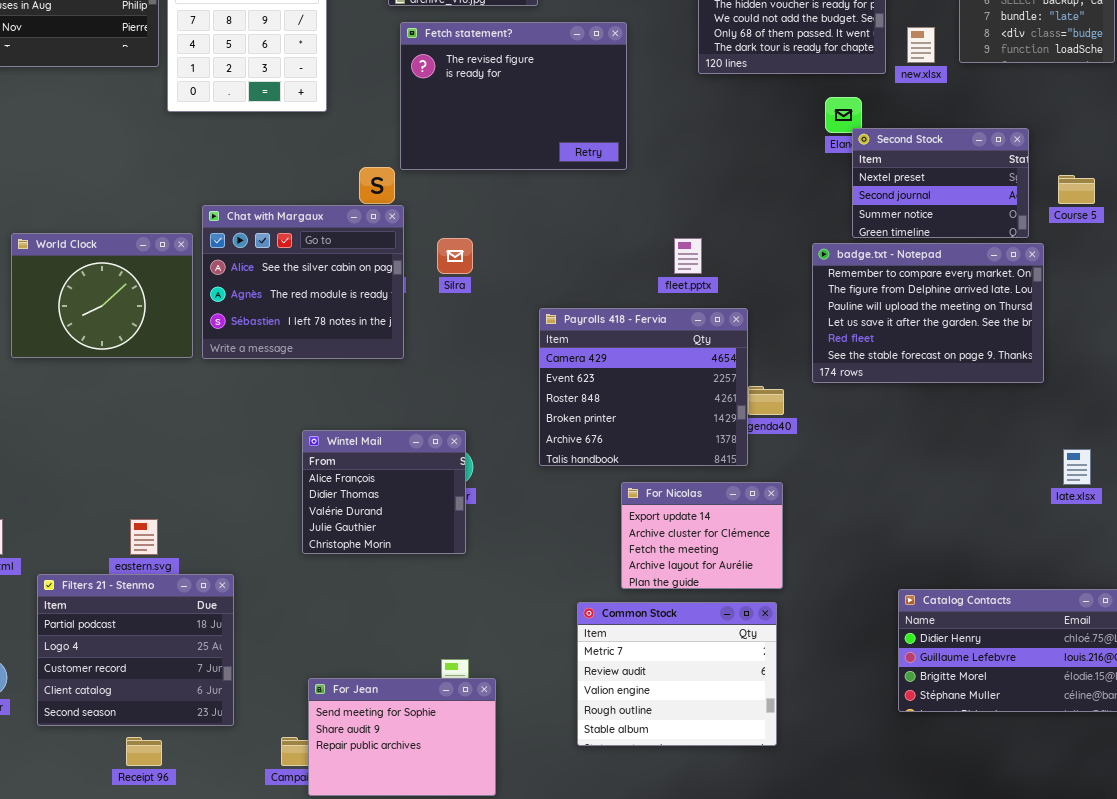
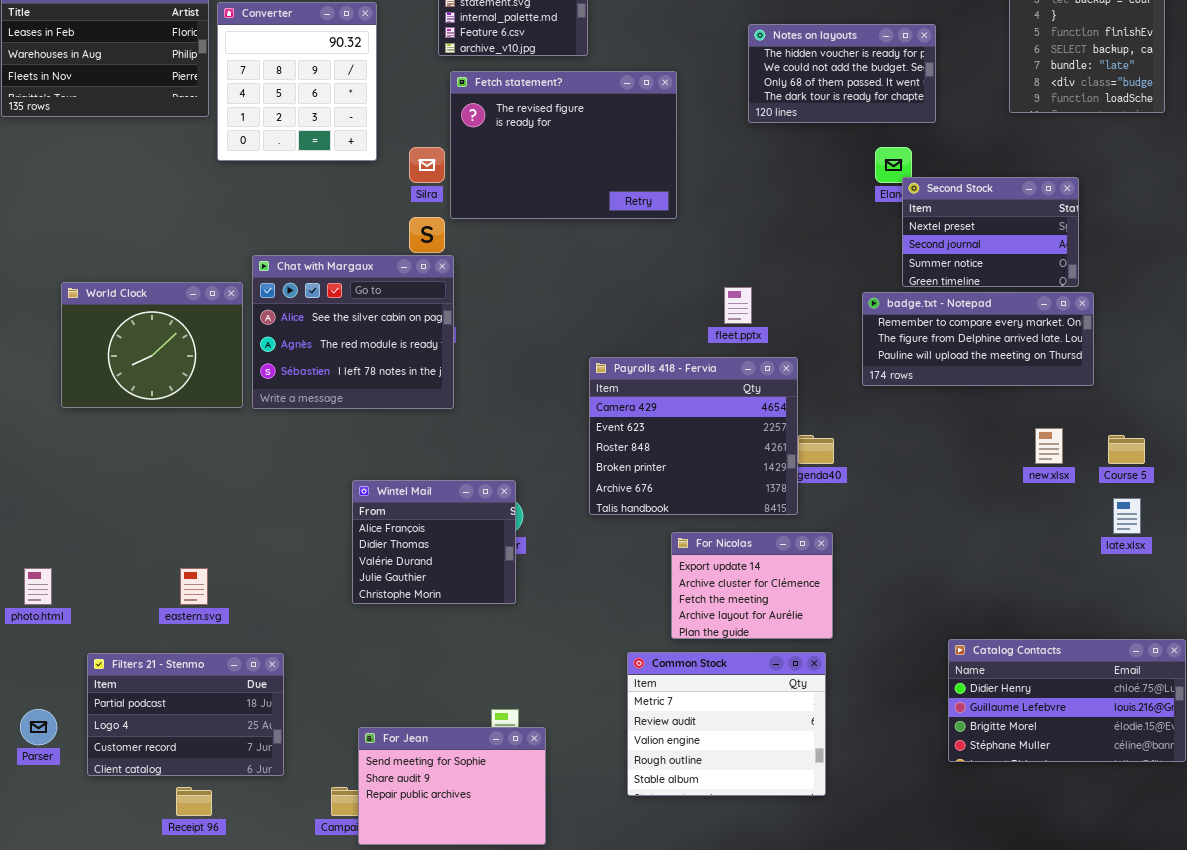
new.xlsx: [907,27,935,63] -> [1035,428,1063,464], moved
Course 5: [1058,175,1095,204] -> [1108,435,1145,464], moved
Silra: [437,238,473,274] -> [409,147,445,183], moved
badge.txt - Notepad: [812,243,1044,383] -> [862,292,1094,386], resized
Filters 21 - Stenmo: [37,574,234,726] -> [87,653,284,776], resized

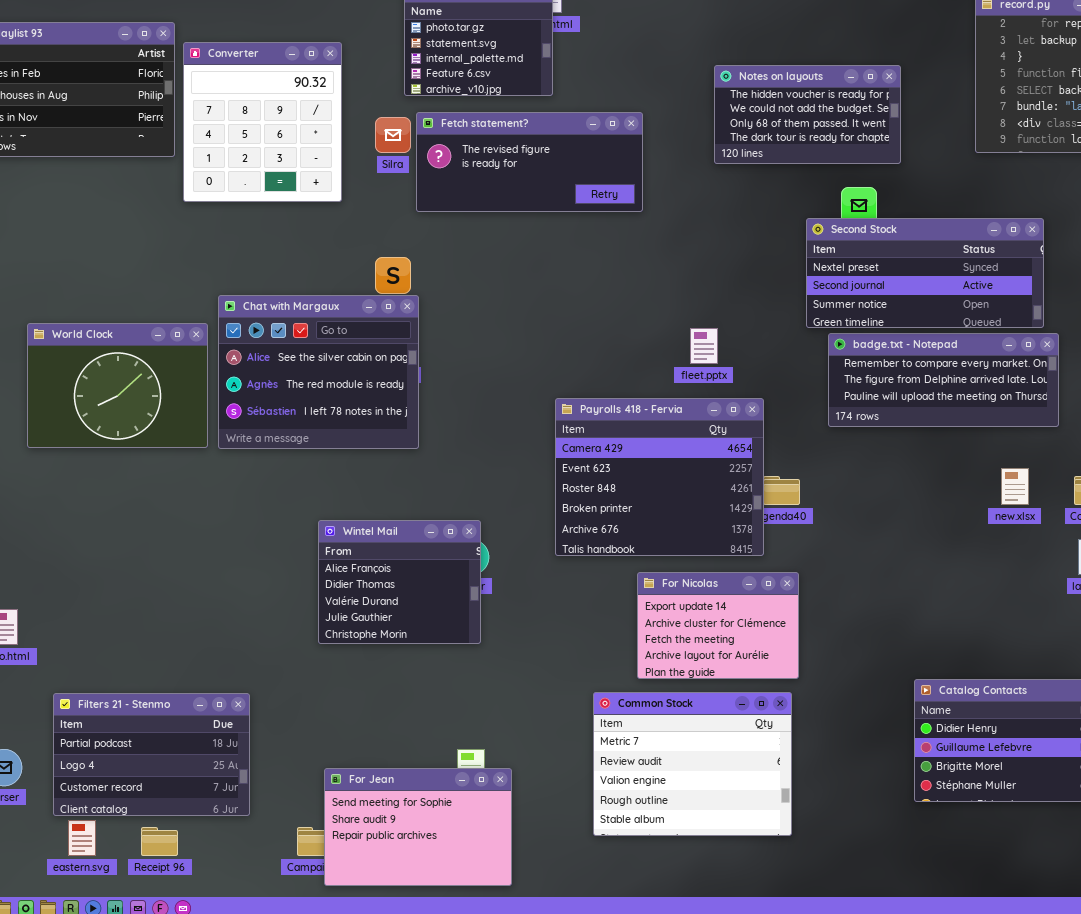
Fetch statement?: [450,71,677,219] -> [416,112,643,212], resized
Silra: [409,147,445,183] -> [375,117,411,153], moved
Second Stock: [902,177,1079,287] -> [806,218,1044,328], resized
eastern.svg: [180,568,208,605] -> [68,820,96,856], moved

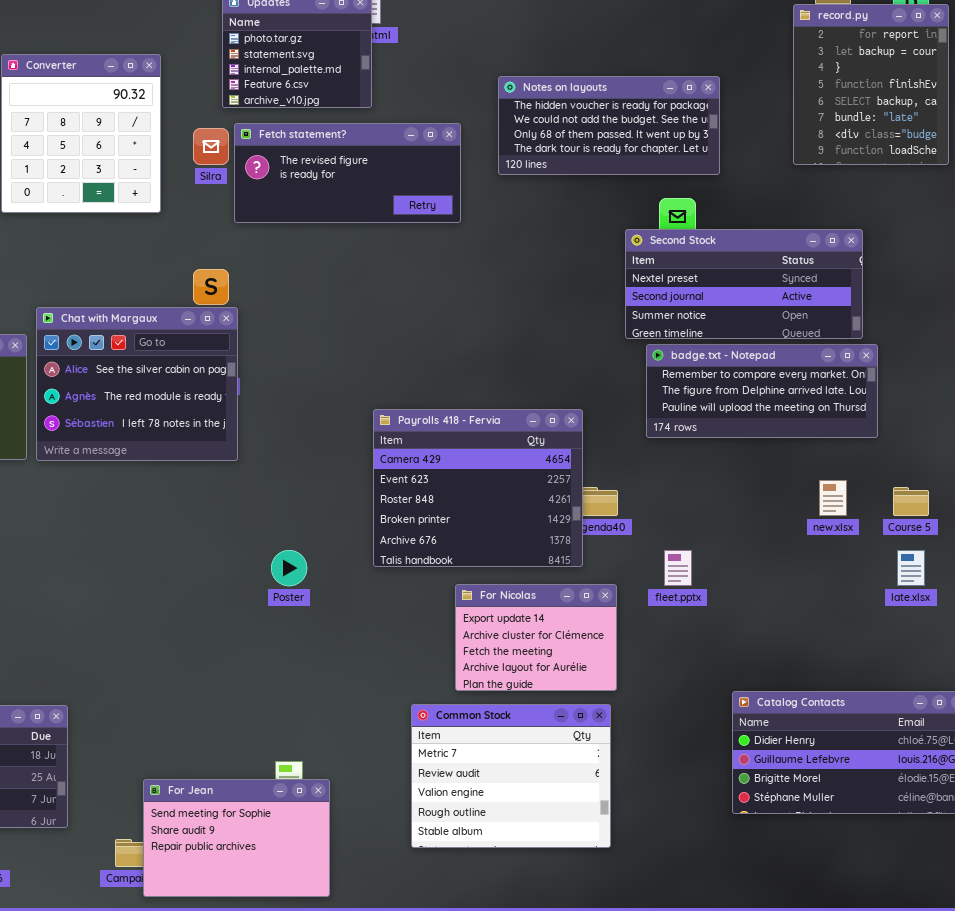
Notes on layouts: [714,65,901,164] -> [498,76,720,175], resized
fleet.pptx: [690,328,718,364] -> [664,550,692,586], moved
Wintel Mail: [318,520,481,644] -> none, closed

